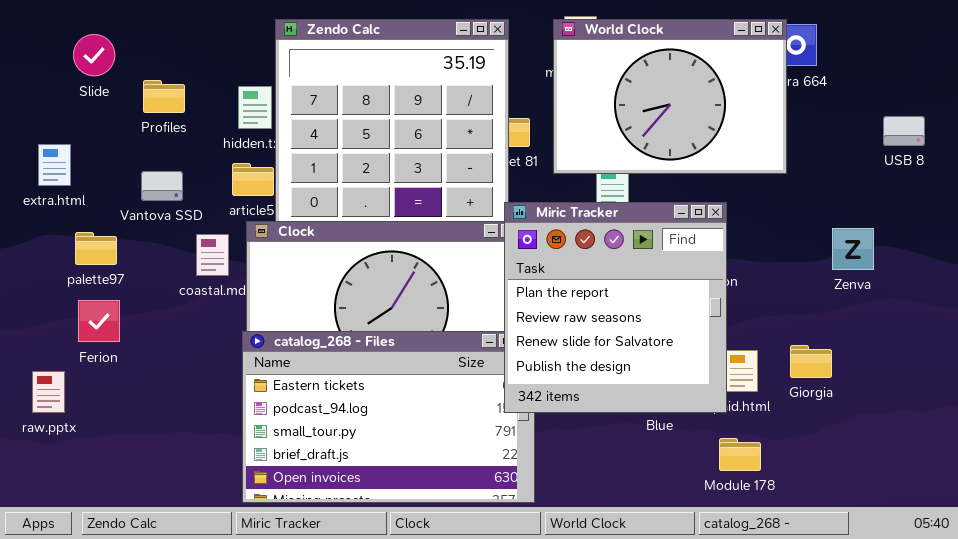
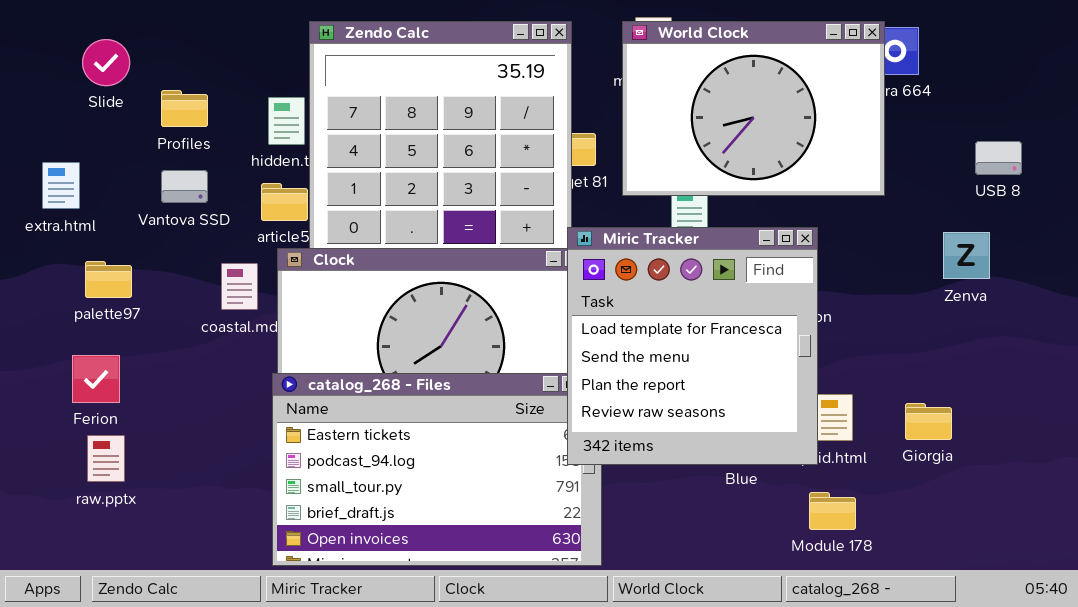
USB 8: [883,116,925,146] -> [975,141,1022,175], moved
Vantova SSD: [141,171,183,201] -> [161,170,208,203], moved
Miric Tracker: [504,202,727,413] -> [567,227,818,465], scrolled up 2 rows
Zenva: [832,228,874,270] -> [943,232,990,279], moved
Ferion: [78,300,120,342] -> [72,355,120,403], moved
Giorgia: [790,345,832,378] -> [905,403,952,440], moved
raw.pptx: [32,371,65,413] -> [87,435,125,482], moved

